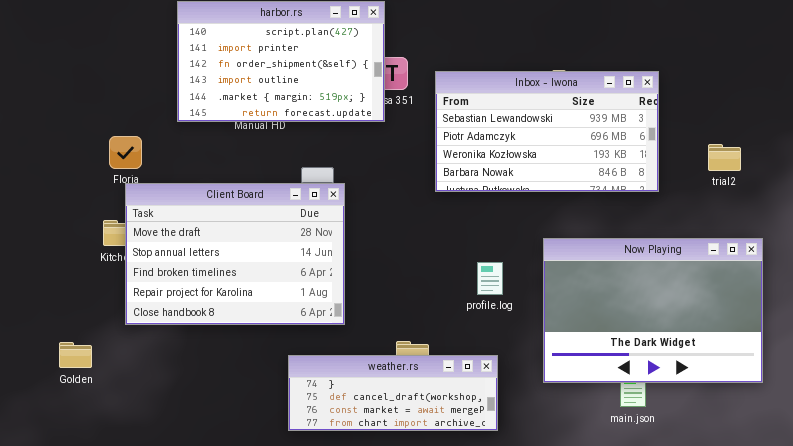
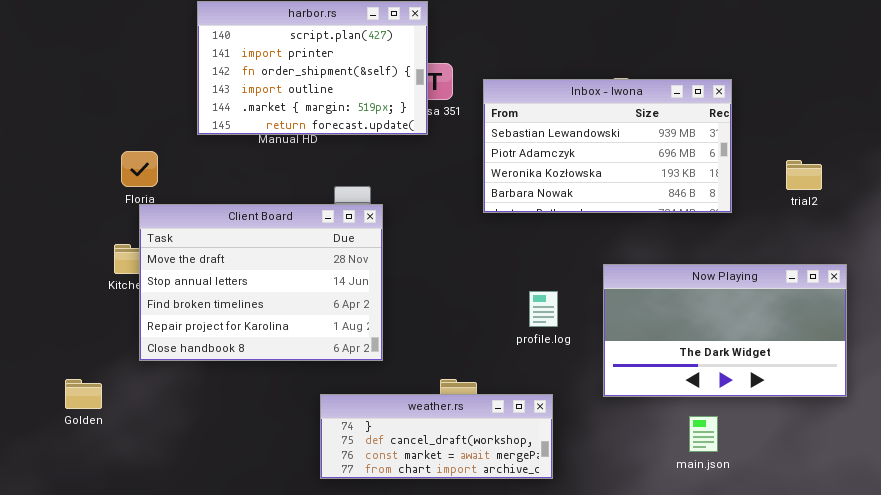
Now Playing: [543,238,763,383] -> [603,264,847,397], resized

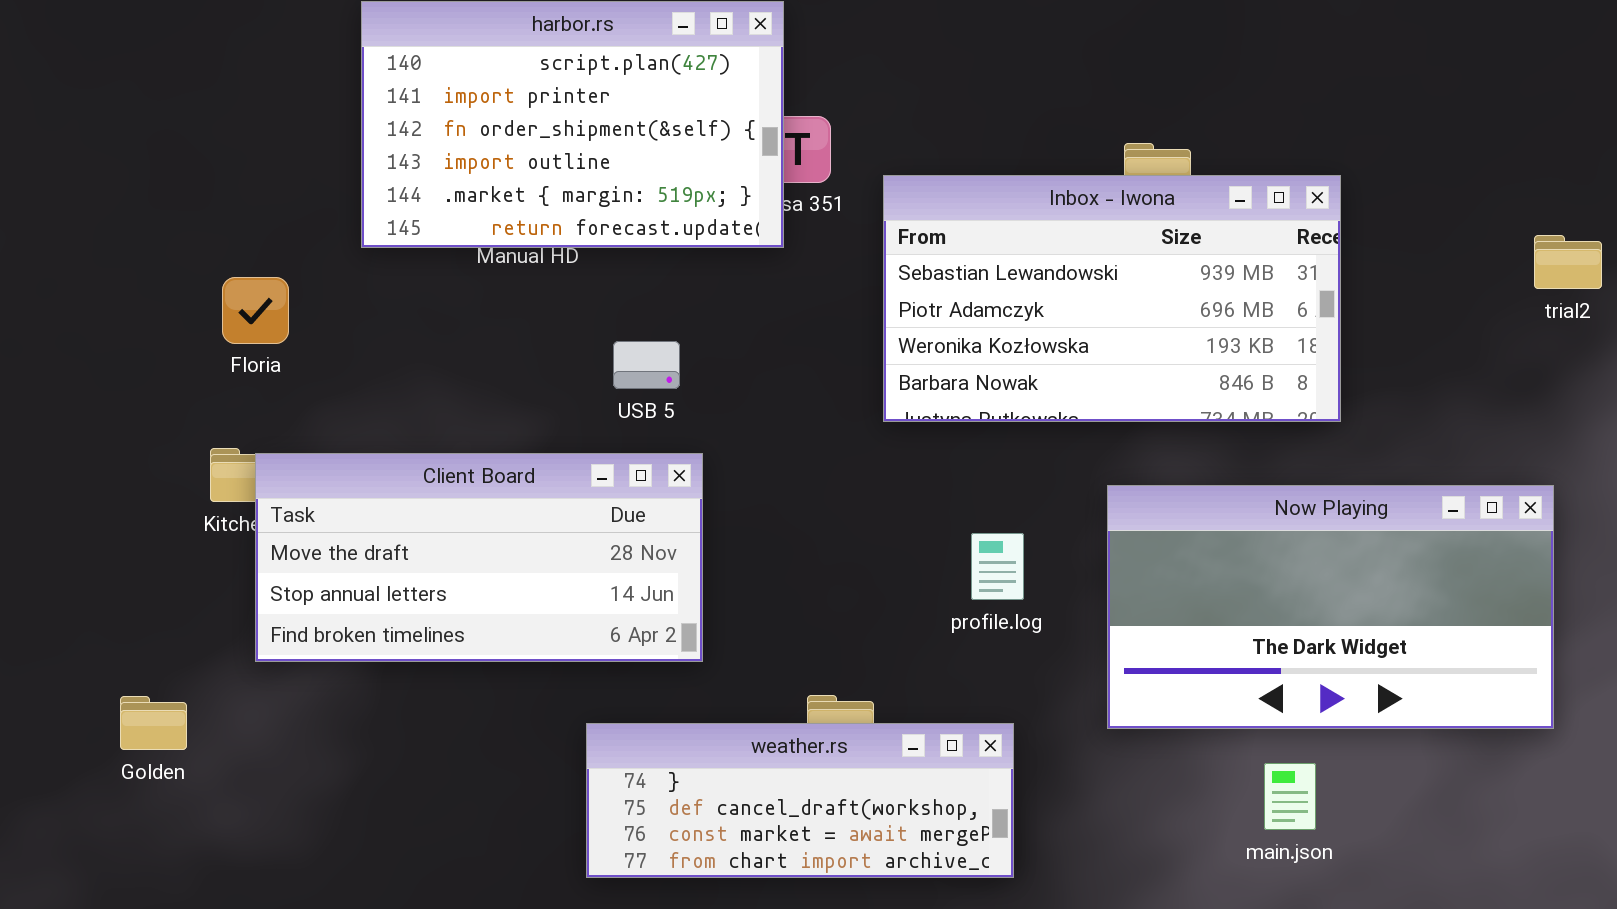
Inbox - Iwona: [483,79,732,213] -> [883,175,1341,422], moved
trial2: [786,160,822,190] -> [1534,235,1602,289], moved
Client Board: [139,204,383,361] -> [255,453,703,662], resized

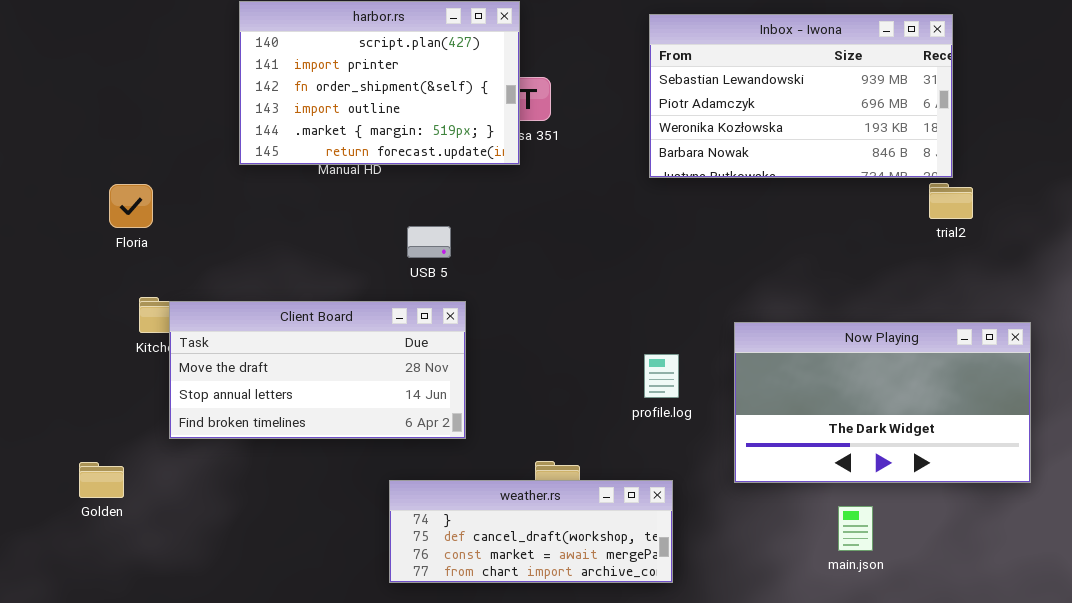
Inbox - Iwona: [883,175,1341,422] -> [649,14,953,178], moved
trial2: [1534,235,1602,289] -> [929,183,973,219], moved
Floria: [222,277,289,344] -> [109,184,153,228], moved

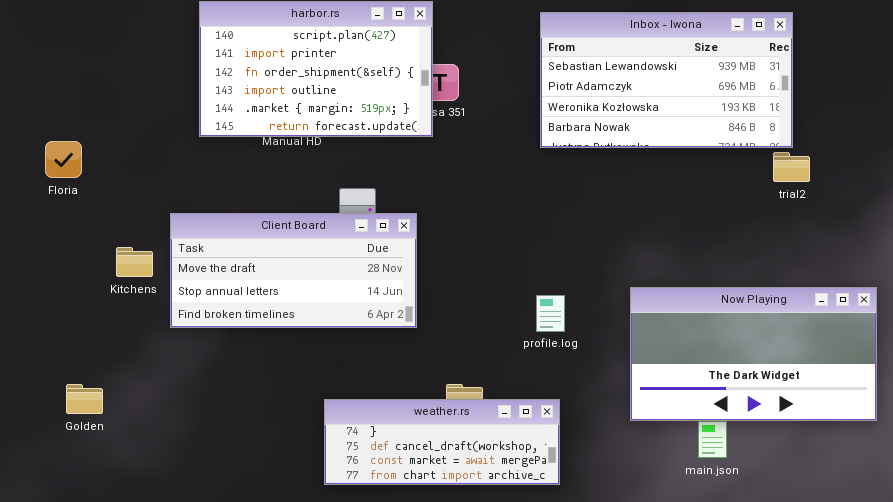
Floria: [109,184,153,228] -> [45,141,82,178], moved
Client Board: [169,301,466,439] -> [170,213,417,328], moved
Now Playing: [734,322,1031,483] -> [630,287,877,421], moved

